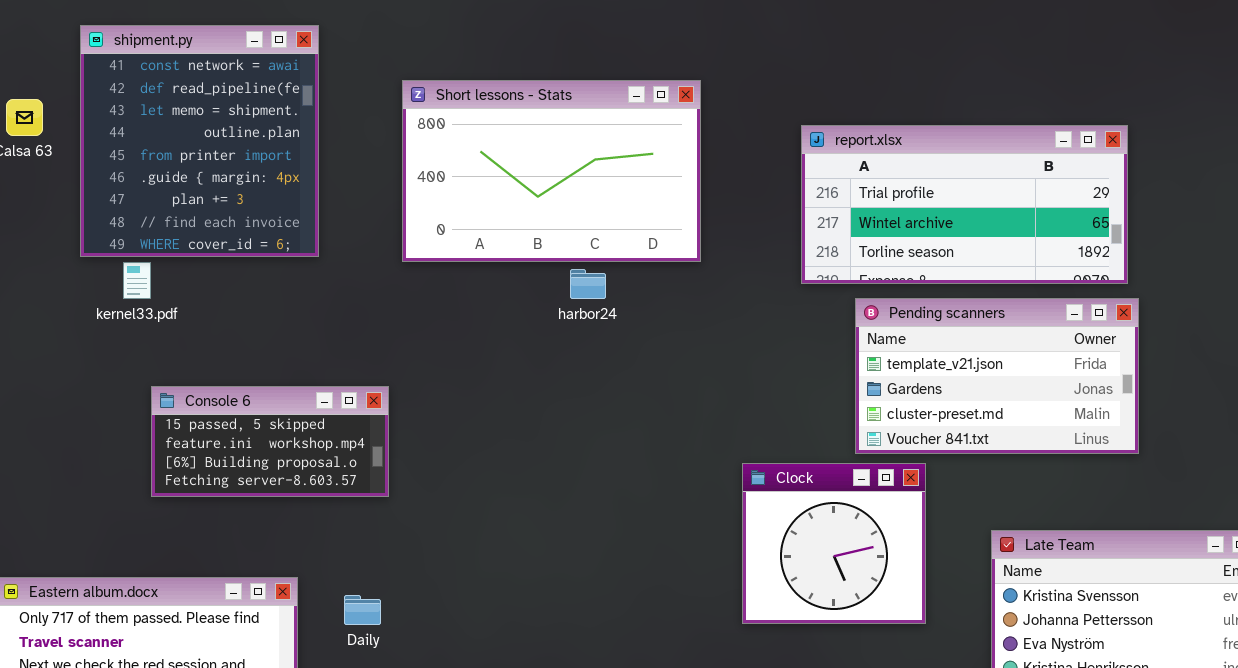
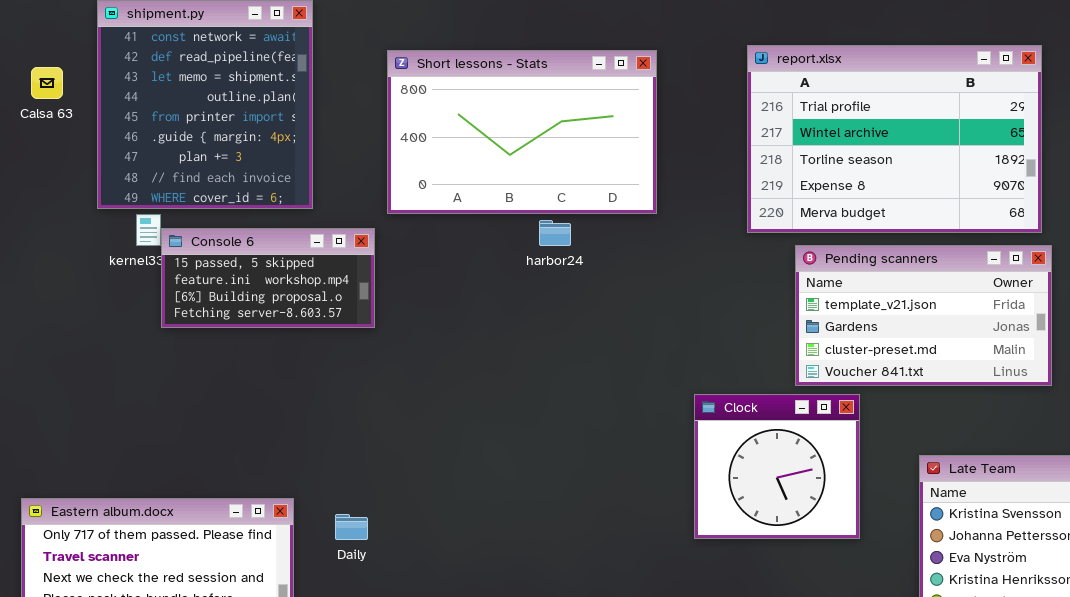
report.xlsx: [801,125,1128,284] -> [747,45,1042,233], resized
Console 6: [151,386,389,497] -> [161,228,375,328], moved

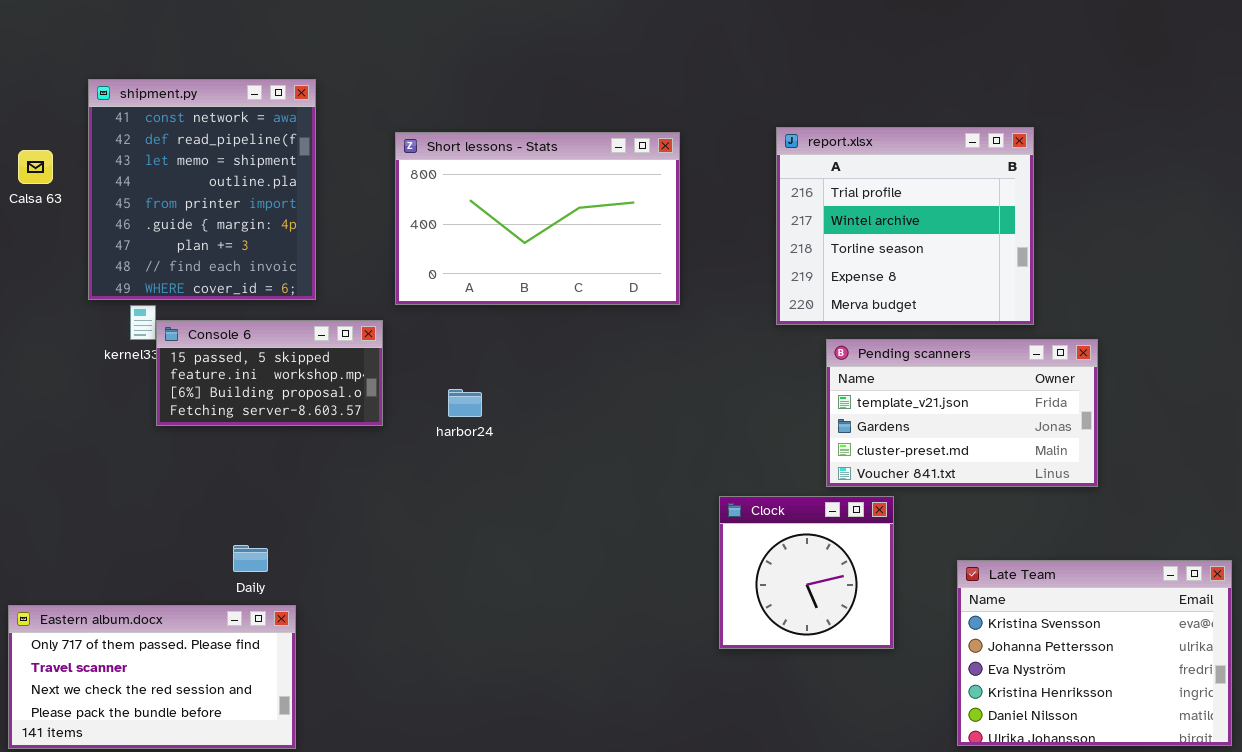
report.xlsx: [747,45,1042,233] -> [776,127,1034,325], resized
harbor24: [539,220,571,246] -> [448,389,482,417], moved
Daily: [335,514,368,540] -> [233,545,268,572], moved

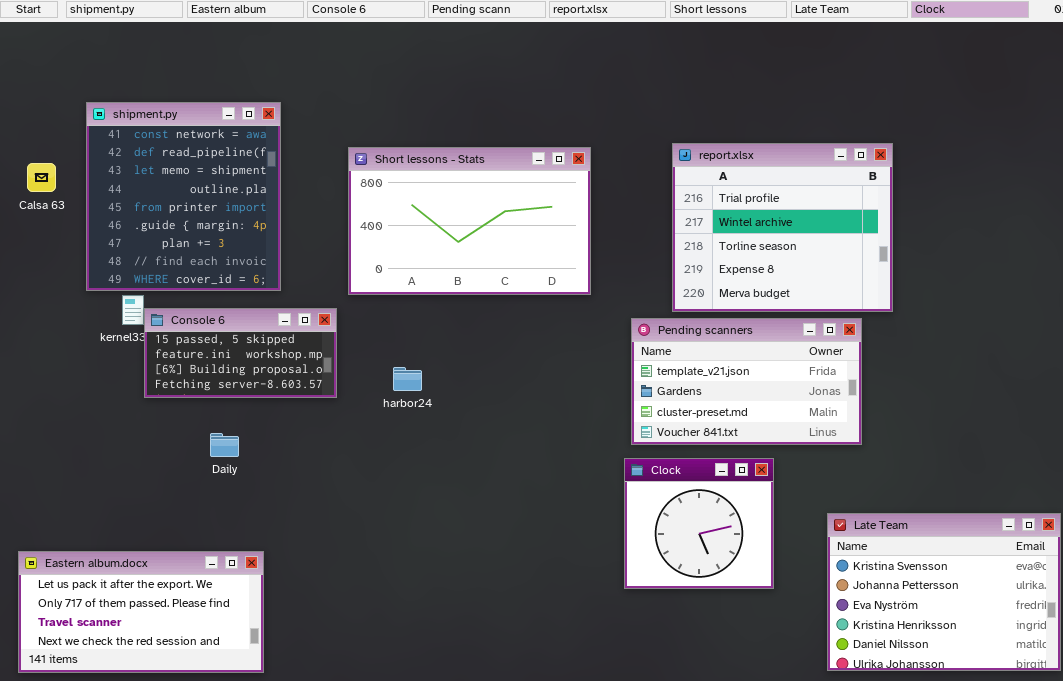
Pending scanners: [826,339,1098,487] -> [631,318,862,445], moved
Daily: [233,545,268,572] -> [210,433,239,457], moved
Eastern album.docx: [8,605,296,749] -> [18,551,264,673], scrolled up 1 row

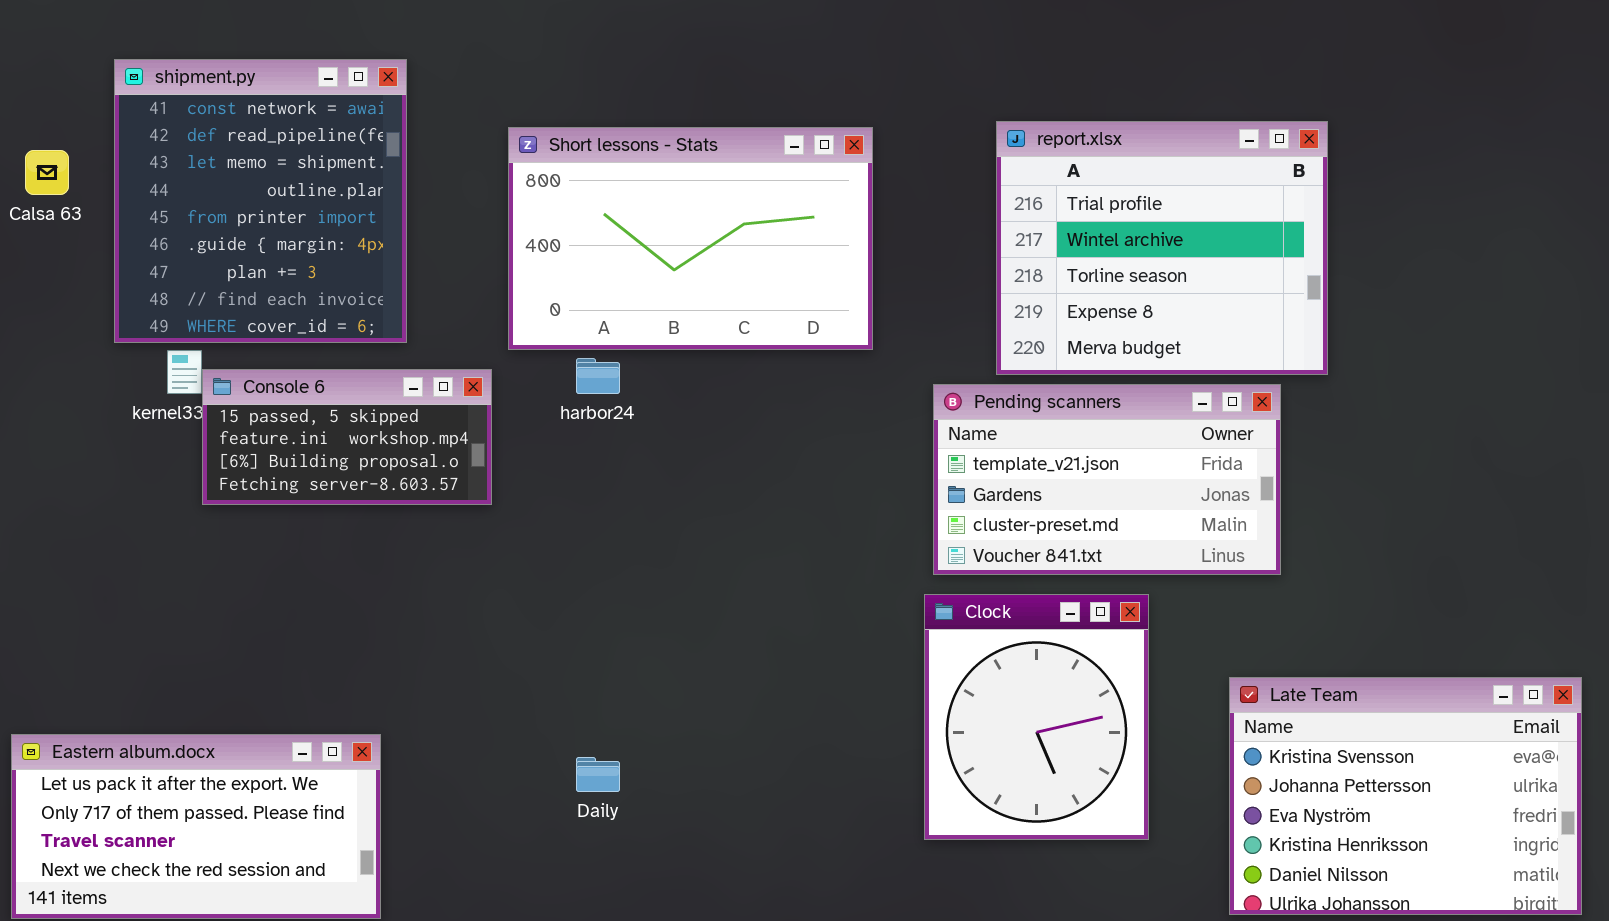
harbor24: [393,367,422,391] -> [576,358,620,394], moved
Daily: [210,433,239,457] -> [576,757,620,792], moved
Clock: [624,458,774,589] -> [924,594,1149,840], resized

